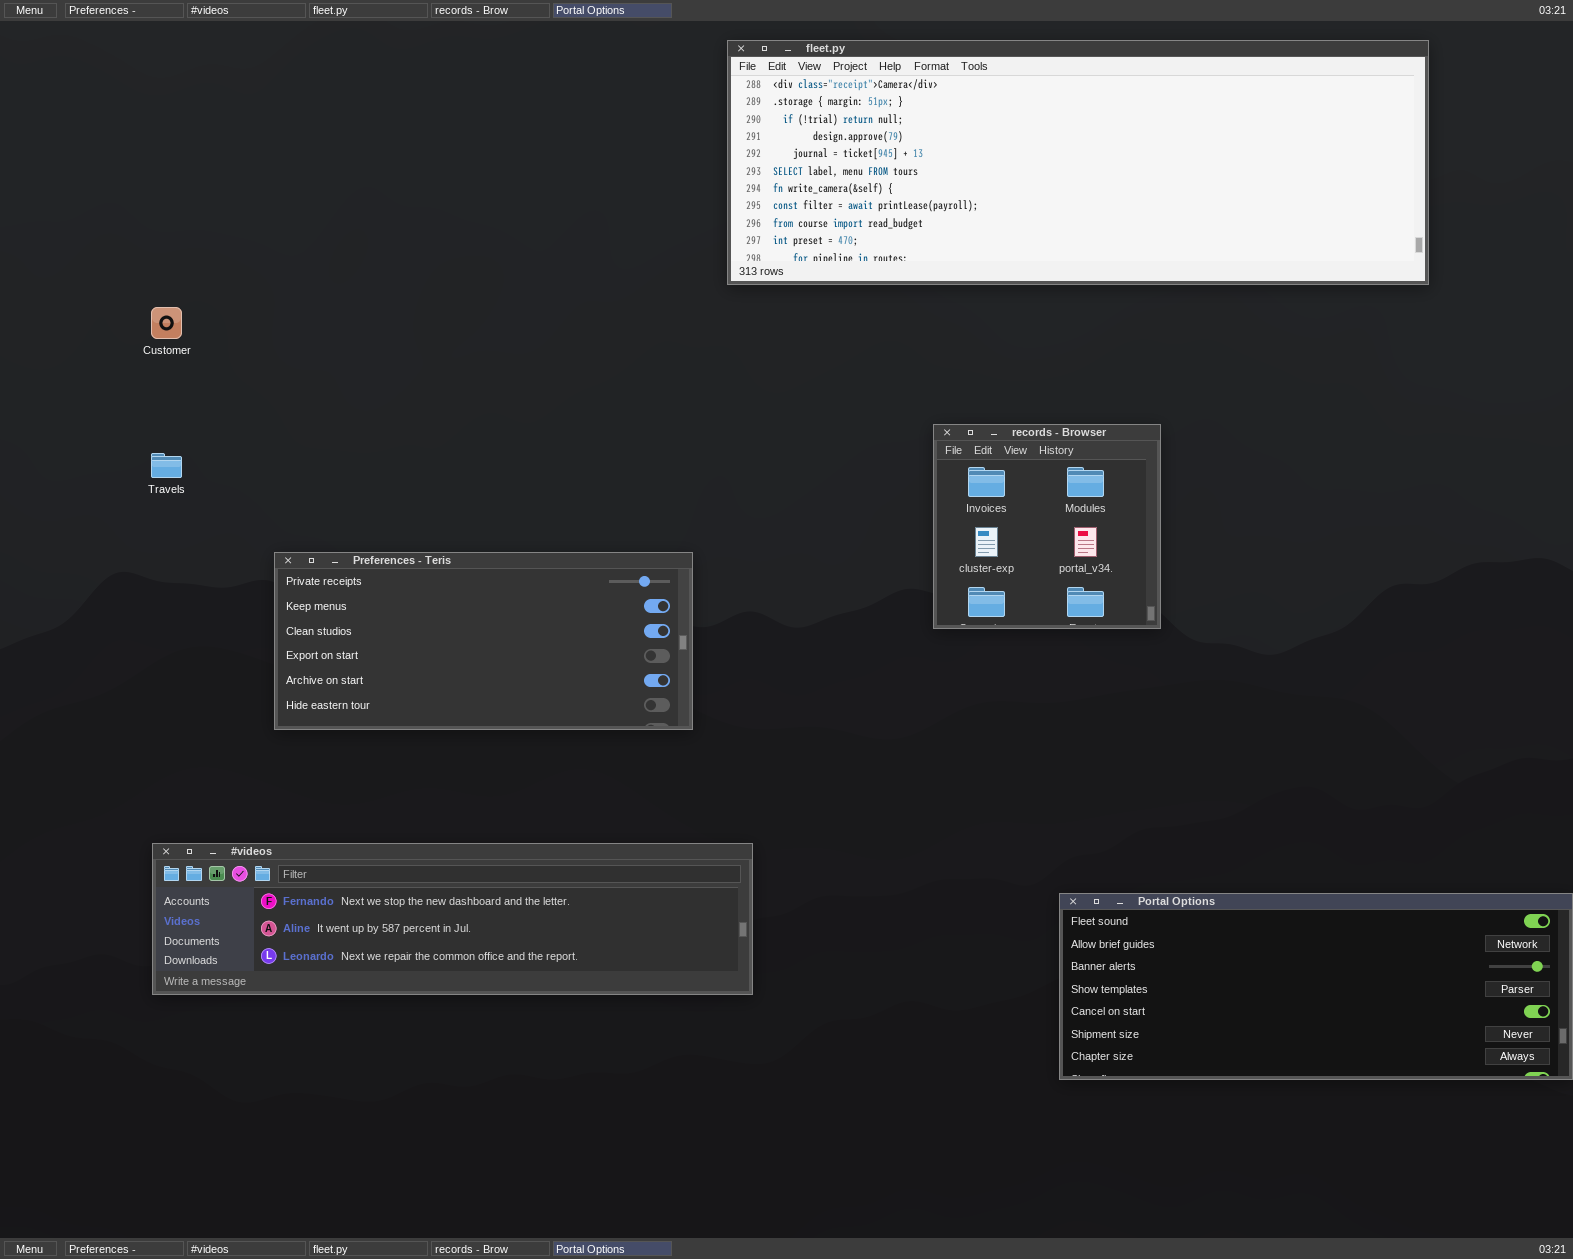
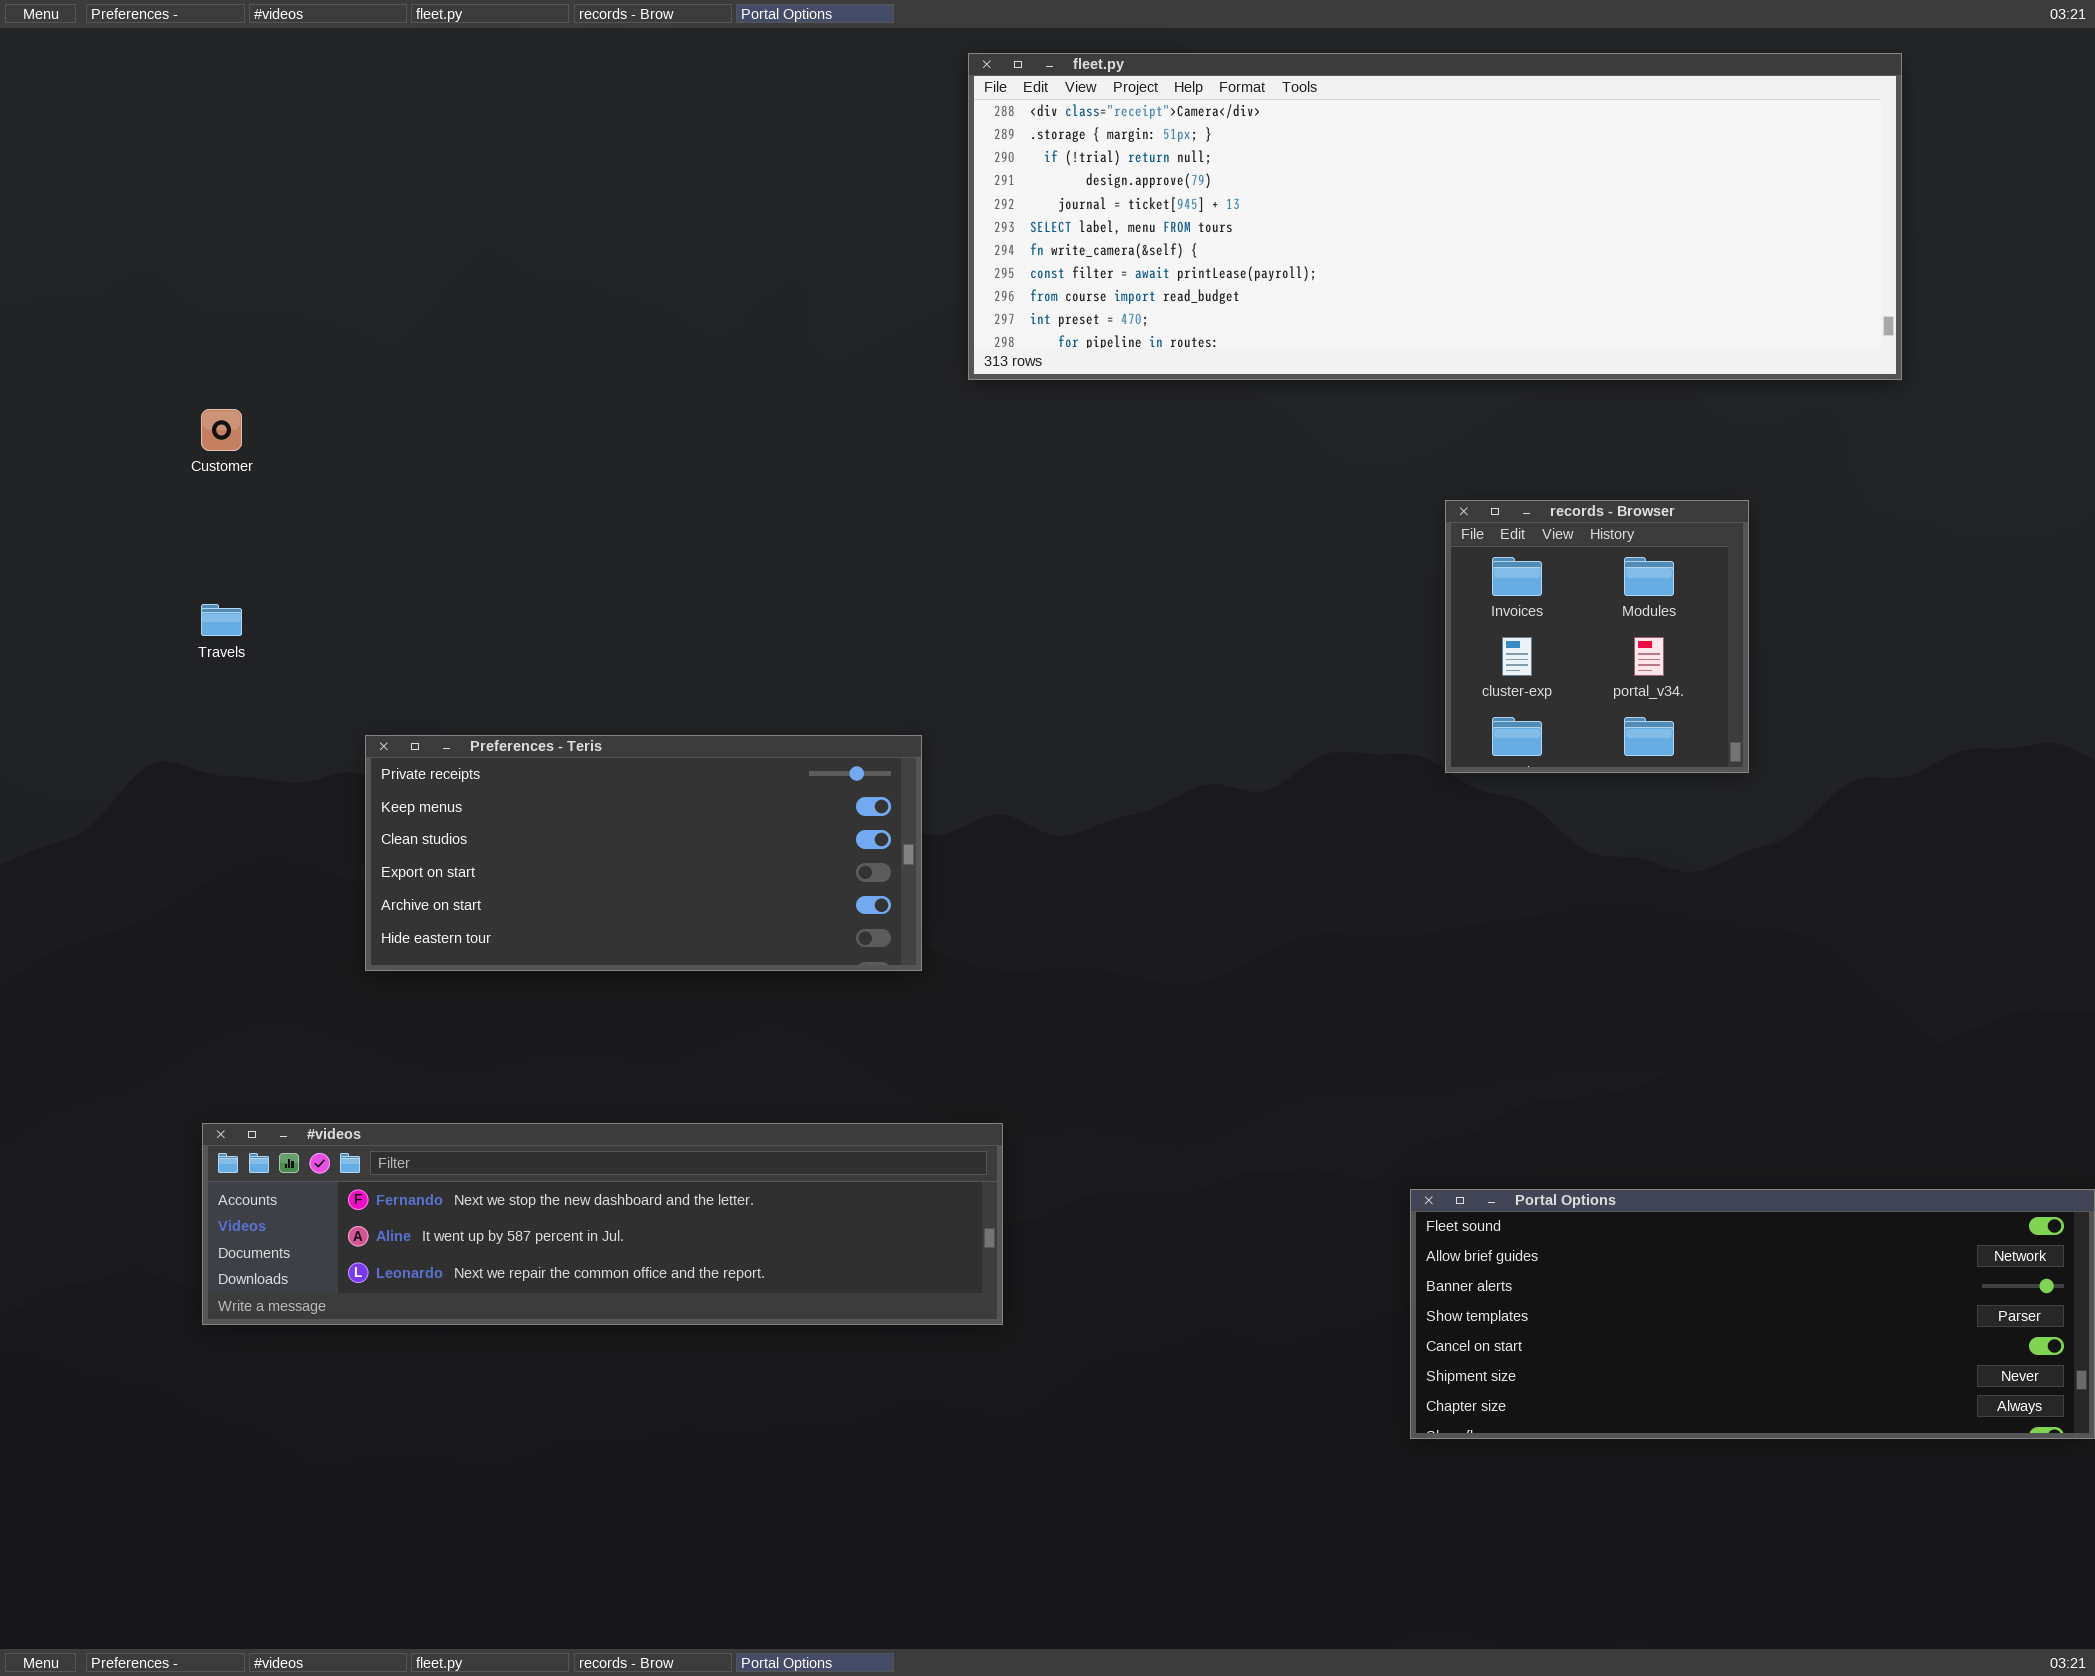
records - Browser: [933,424,1161,629] -> [1445,500,1749,773], moved

